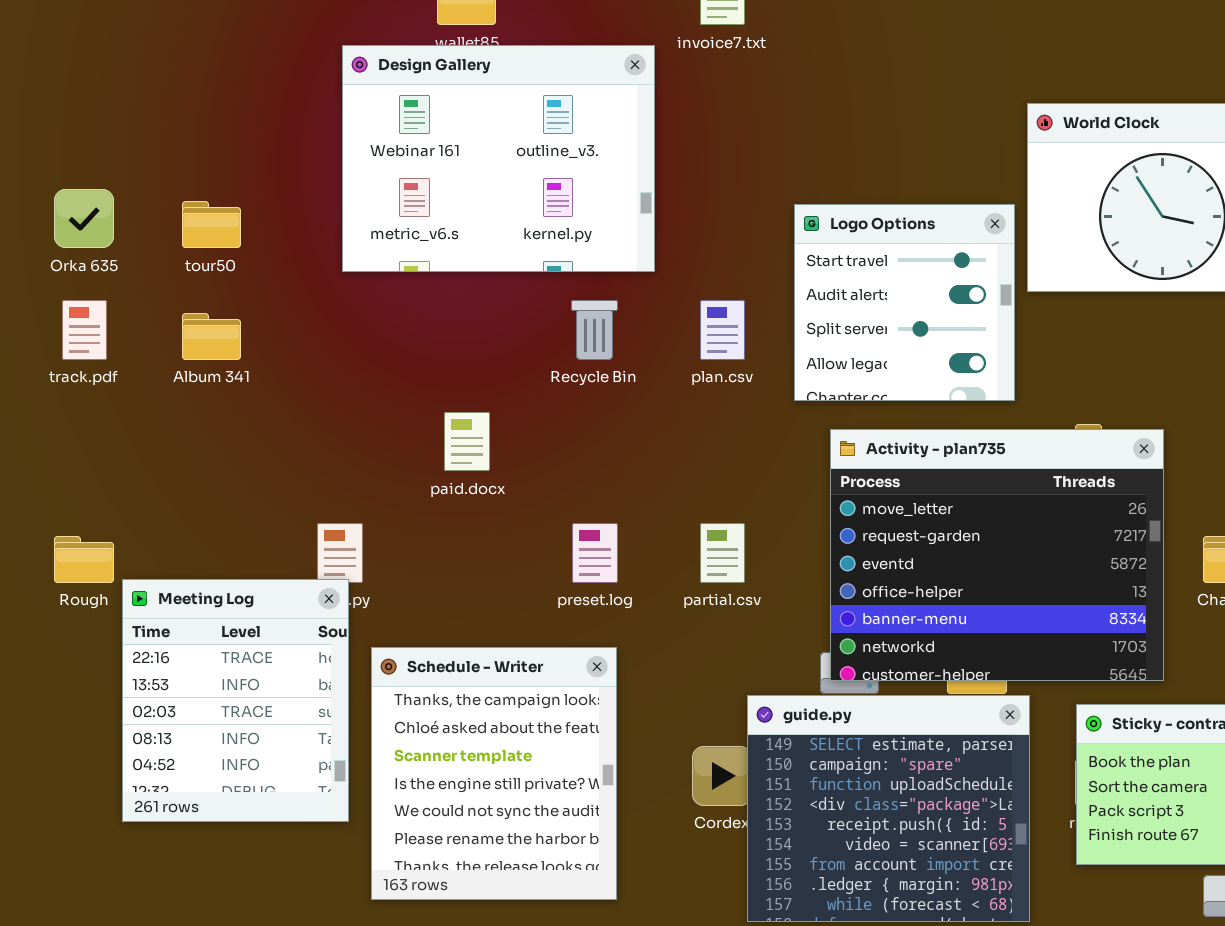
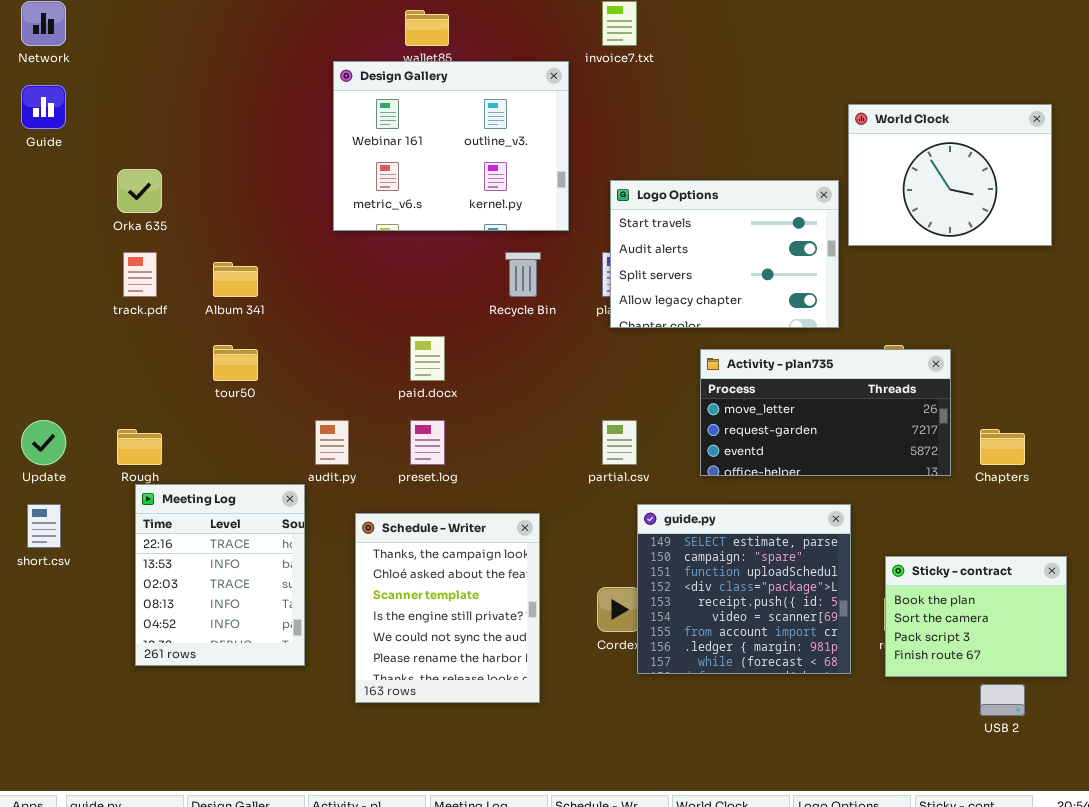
tour50: [182,201,241,248] -> [213,345,258,381], moved
Logo Options: [794,204,1015,401] -> [610,180,839,328], resized
Activity - plan735: [830,429,1164,681] -> [700,349,951,476], resized
preset.log: [572,523,618,583] -> [410,420,445,465], moved
Meeting Log: [122,579,349,822] -> [135,484,305,666], moved
guide.py: [747,695,1030,922] -> [637,504,851,674], moved

